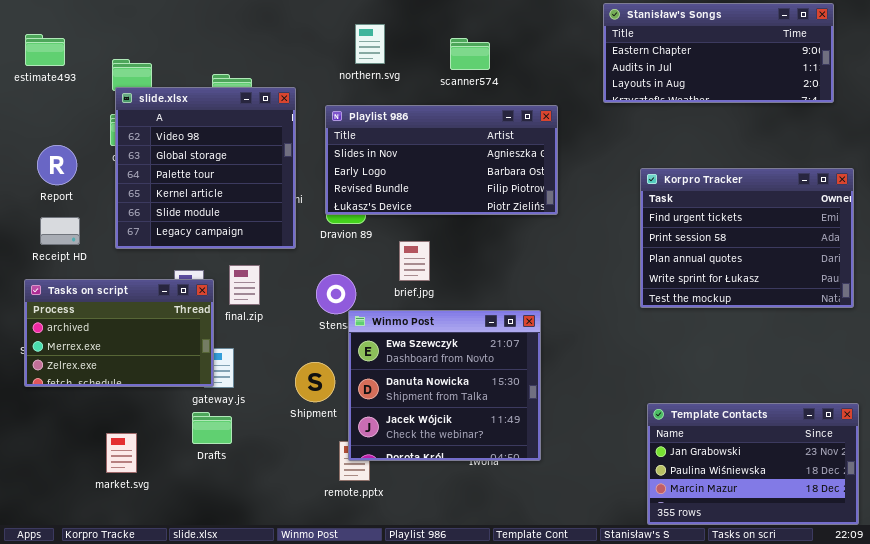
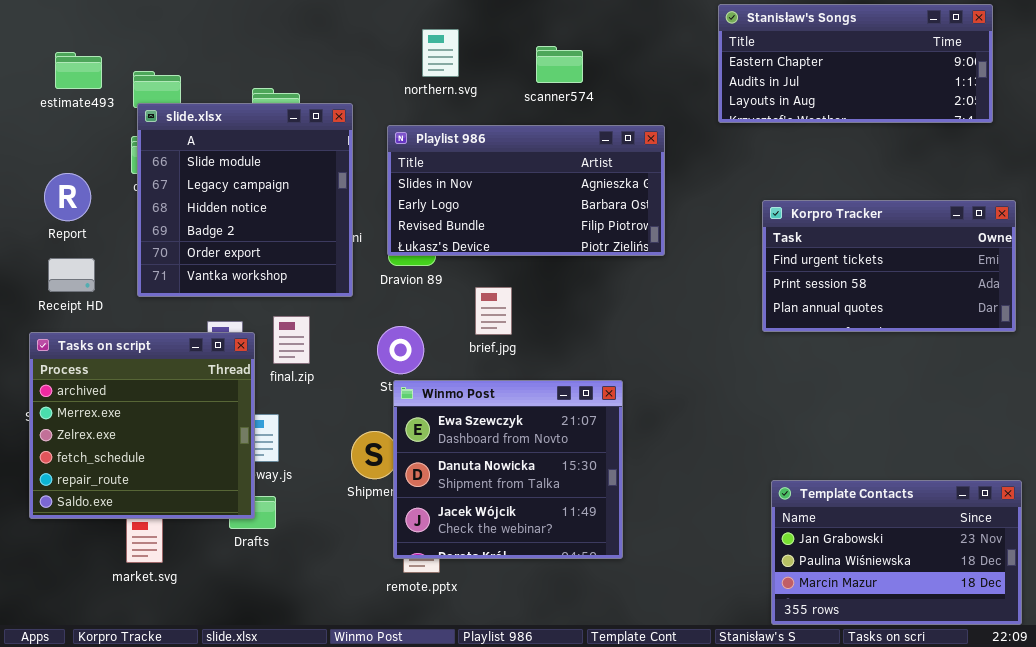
estimate493: [25,34,65,66] -> [55,52,102,89], moved
slide.xlsx: [115,87,296,249] -> [137,103,353,297], scrolled down 4 rows
Korpro Tracker: [640,168,854,308] -> [762,200,1016,332], resized
Tasks on script: [24,279,214,387] -> [29,332,255,519], resized
Winmo Post: [348,310,541,461] -> [393,380,623,559], moved

